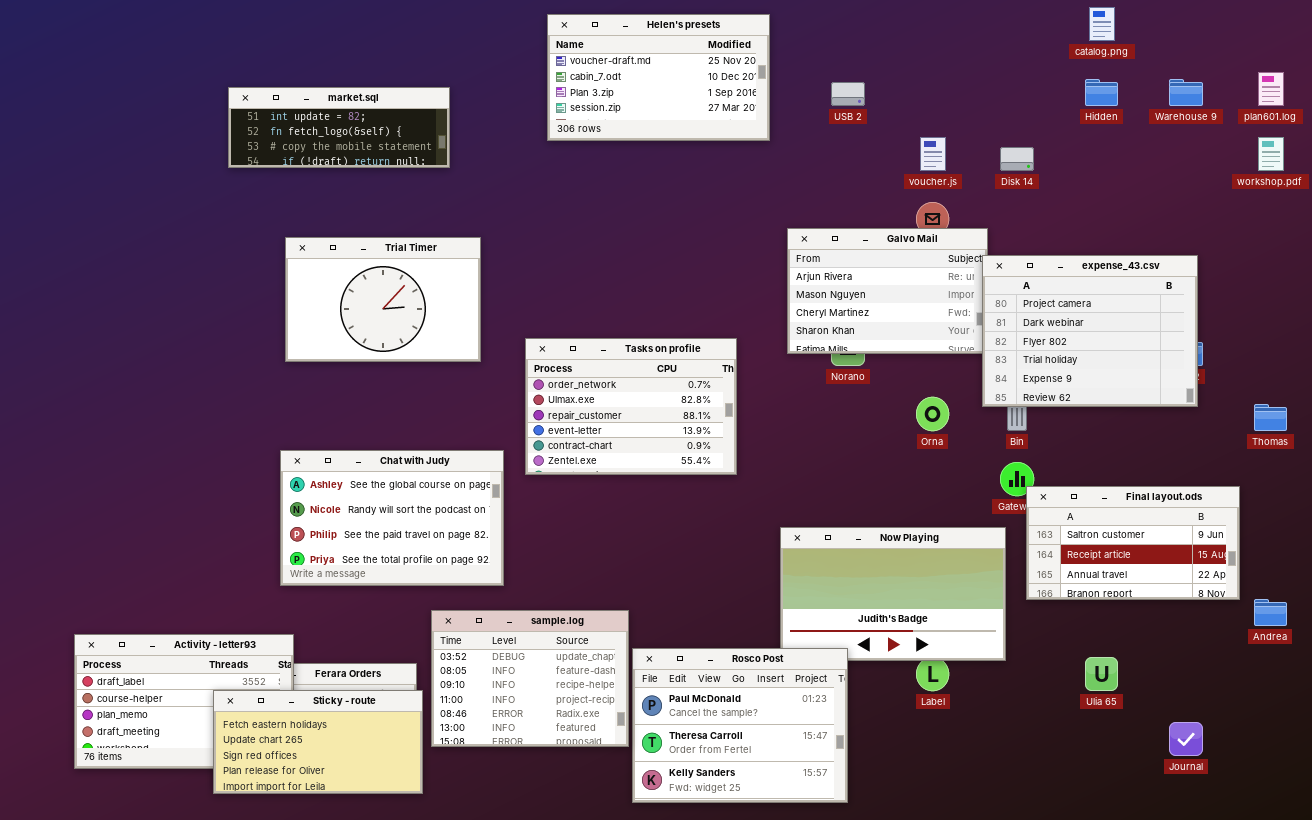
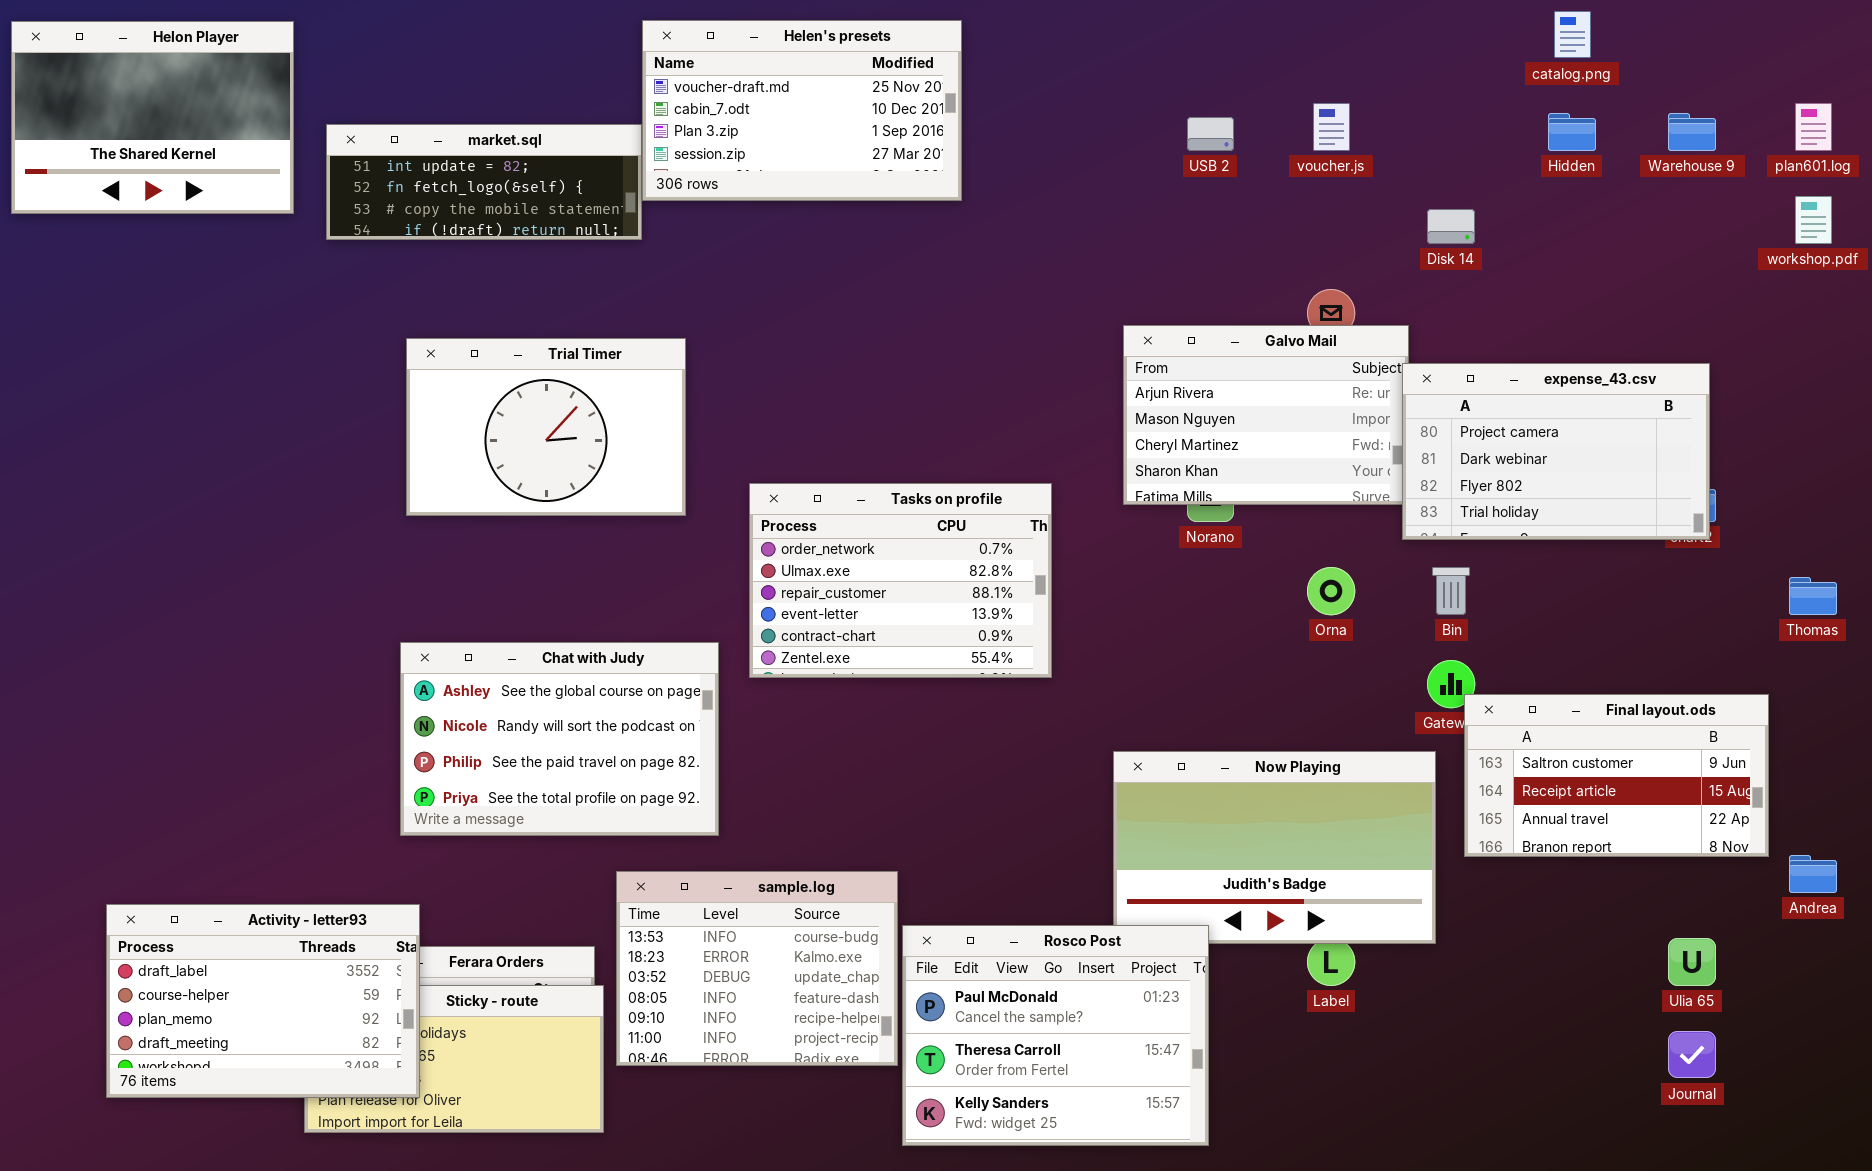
Helen's presets: [547,14,770,141] -> [642,20,962,201], moved
Helon Player: none -> [11,21,294,214], opened
voucher.js: [920,137,946,171] -> [1313,103,1350,151], moved
expense_43.csv: [982,255,1198,407] -> [1402,363,1710,540], resized
sample.log: [431,610,629,747] -> [616,871,898,1066], scrolled up 2 rows
Activity - letter93: [74,634,294,769] -> [106,904,420,1098], raised
Ulia 65: [1085,657,1118,691] -> [1668,938,1716,986], moved

